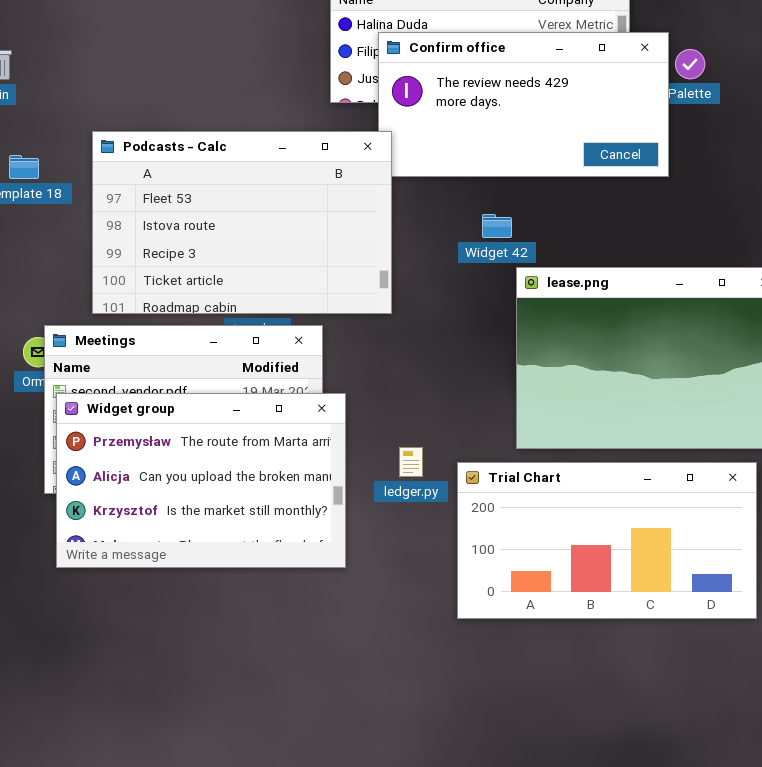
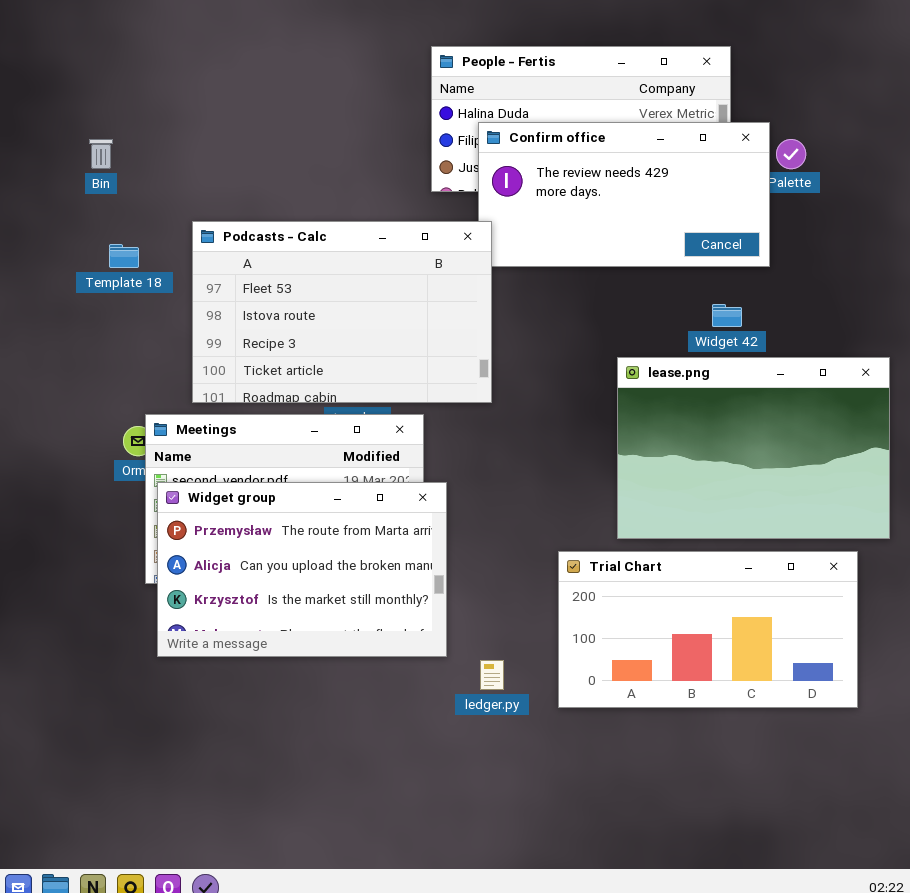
Widget 42: [482,214,512,238] -> [712,304,742,327], moved
ledger.py: [399,447,423,477] -> [480,660,504,690], moved

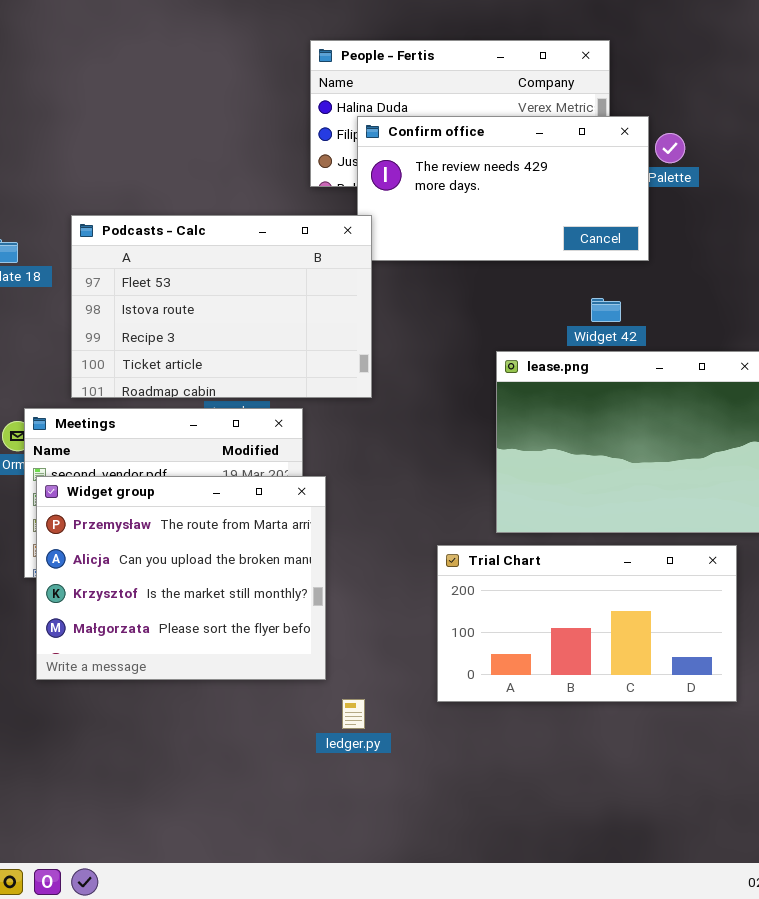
Widget group: [157,482,447,657] -> [36,476,326,680], resized
ledger.py: [480,660,504,690] -> [342,699,365,729], moved

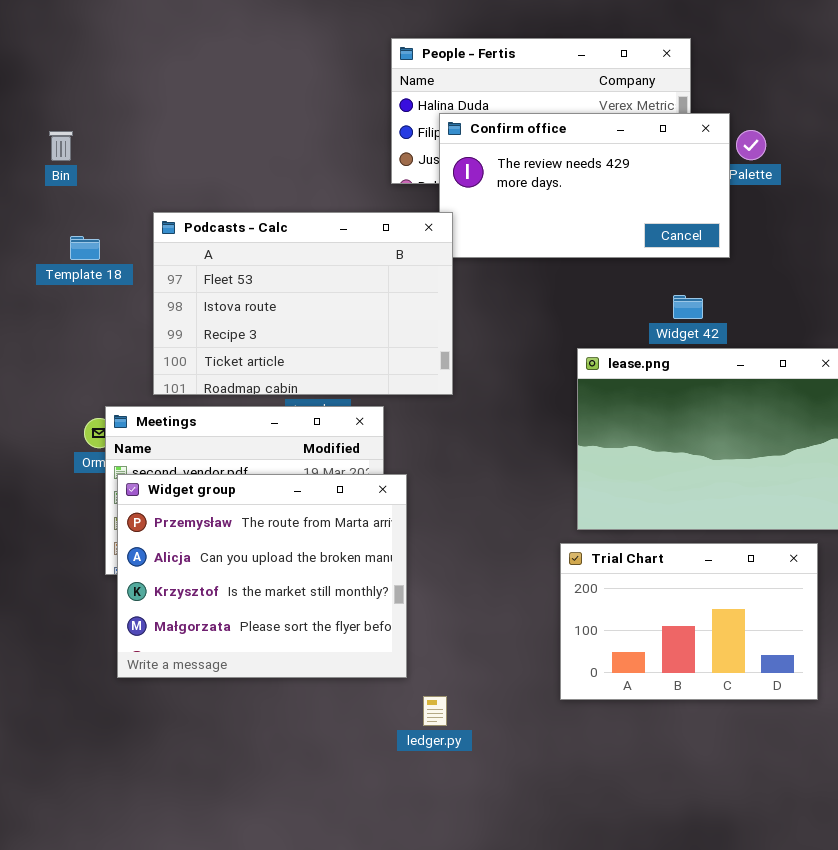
Trial Chart: [437,545,737,702] -> [560,543,818,700], resized

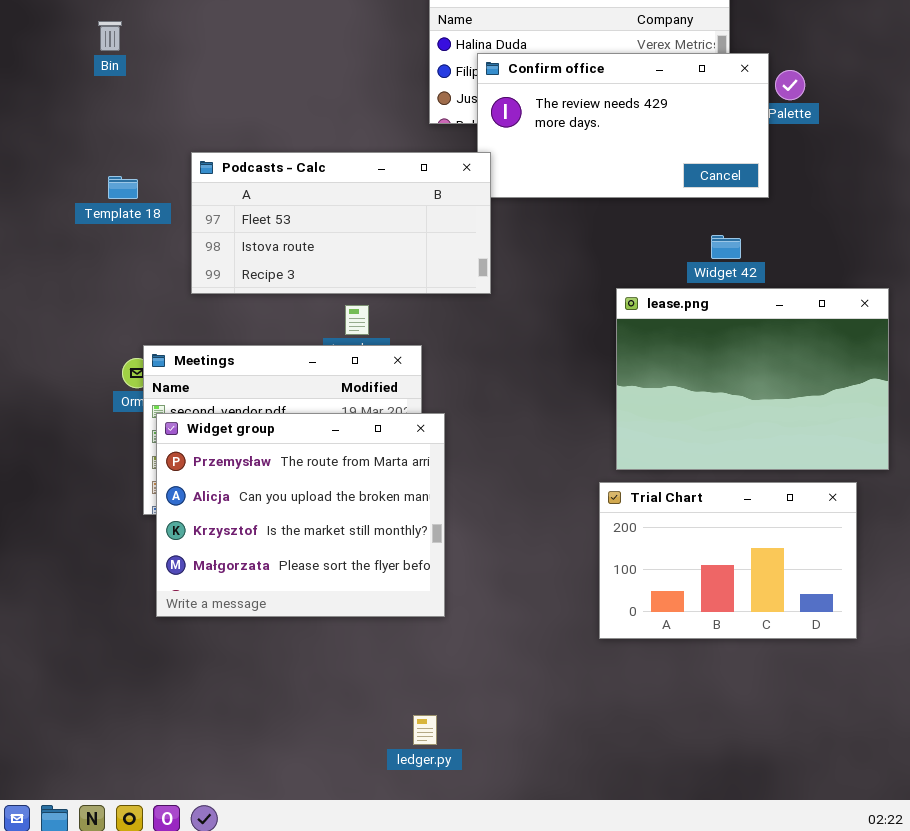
Bin: [49,131,73,161] -> [98,21,122,51], moved
Podcasts - Calc: [153,212,453,395] -> [191,152,491,294], resized
ledger.py: [423,696,447,726] -> [413,715,437,745], moved

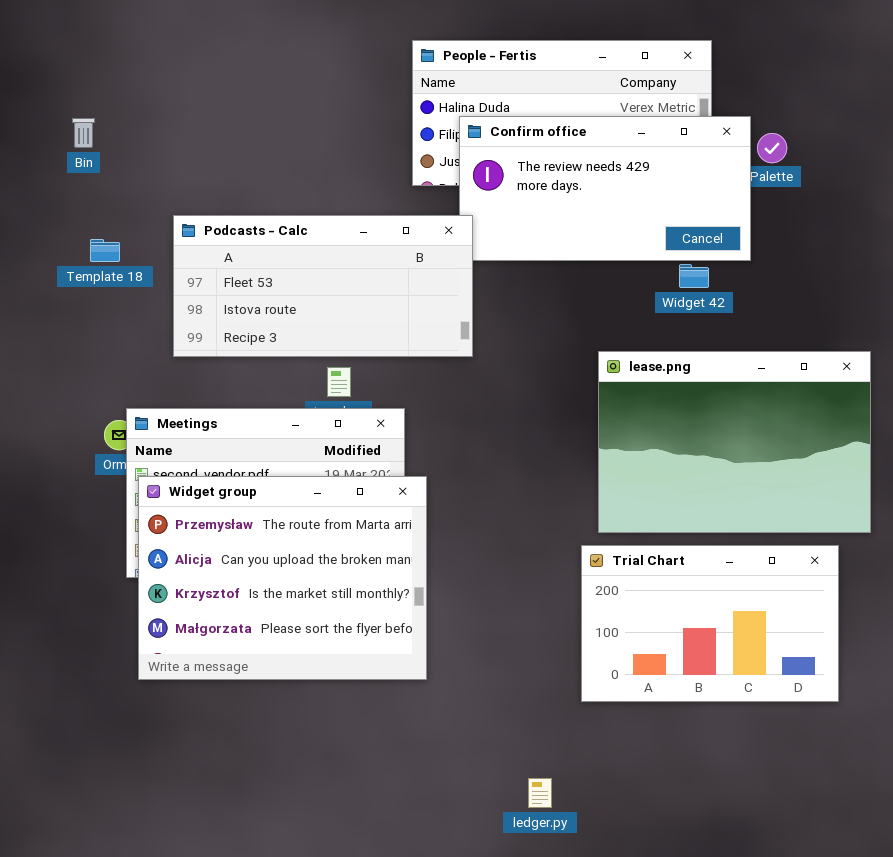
Bin: [98,21,122,51] -> [72,118,95,148], moved
Widget 42: [711,235,741,259] -> [679,264,709,288], moved
ledger.py: [413,715,437,745] -> [528,778,552,808], moved

